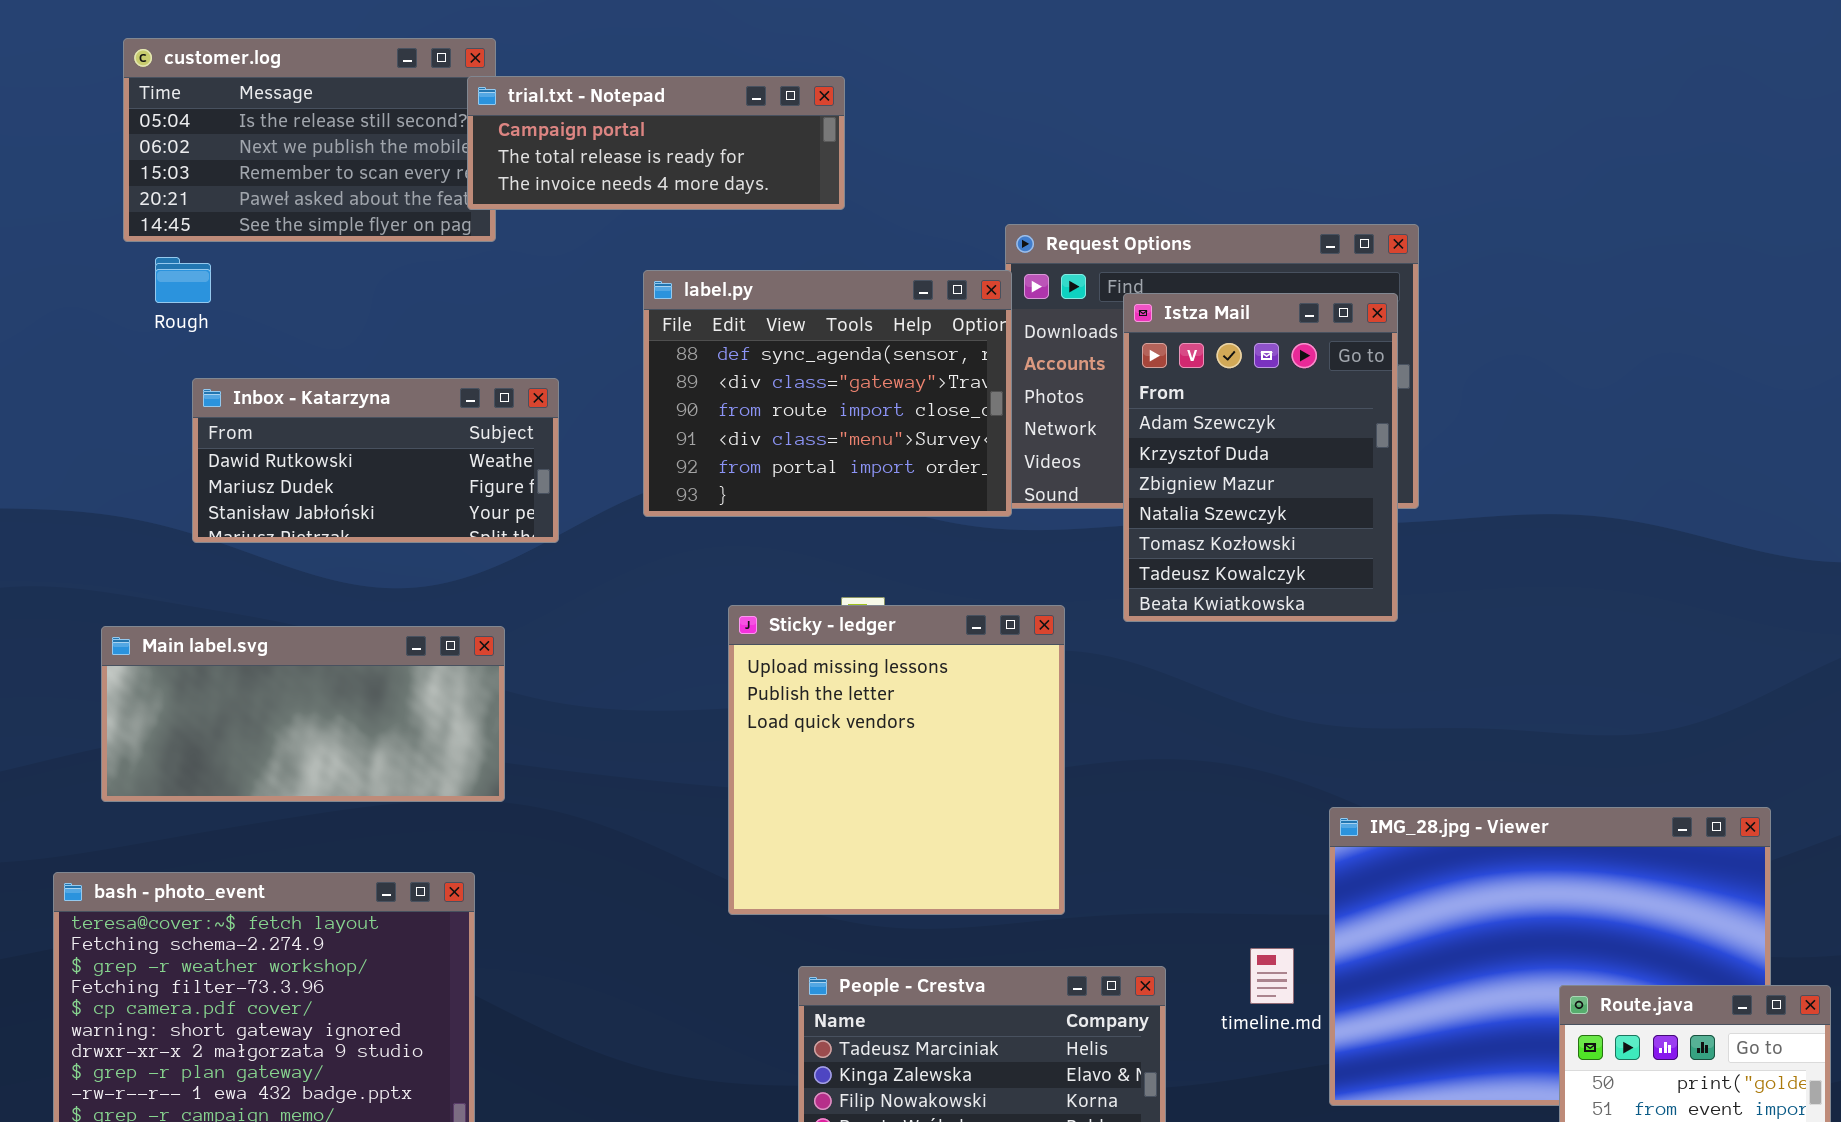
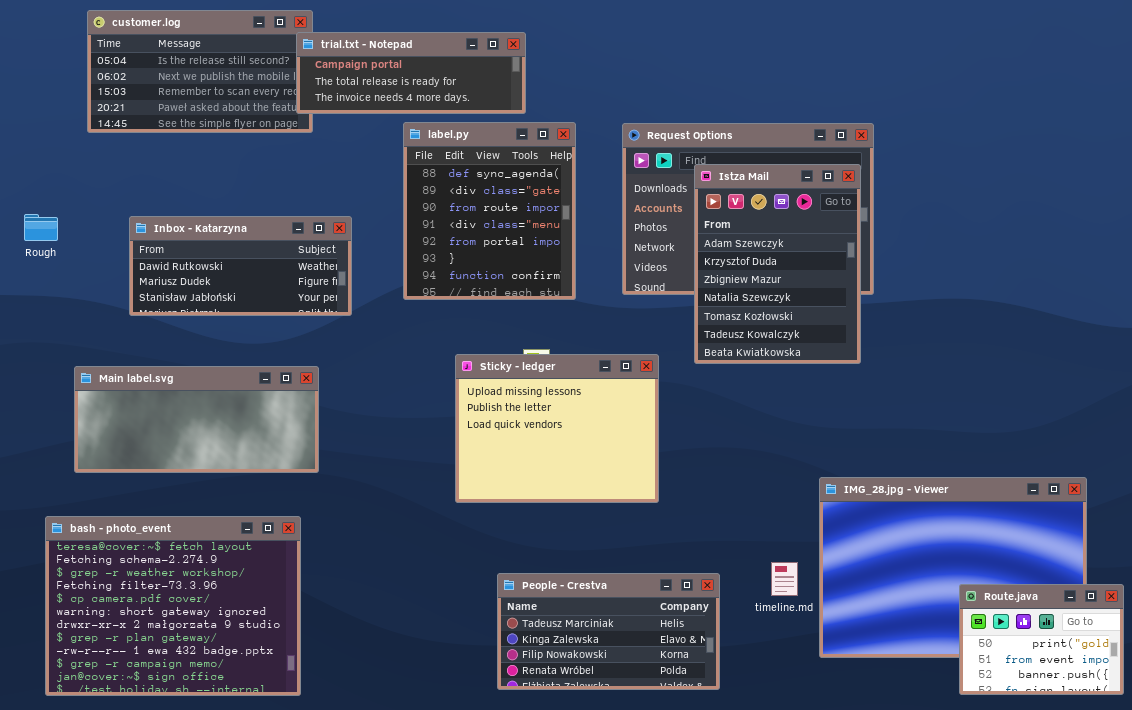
Rough: [155,257,211,303] -> [24,214,58,241], moved
label.py: [643,270,1012,517] -> [403,122,576,300], resized
Sticky - ledger: [728,605,1065,915] -> [455,354,659,503], resized

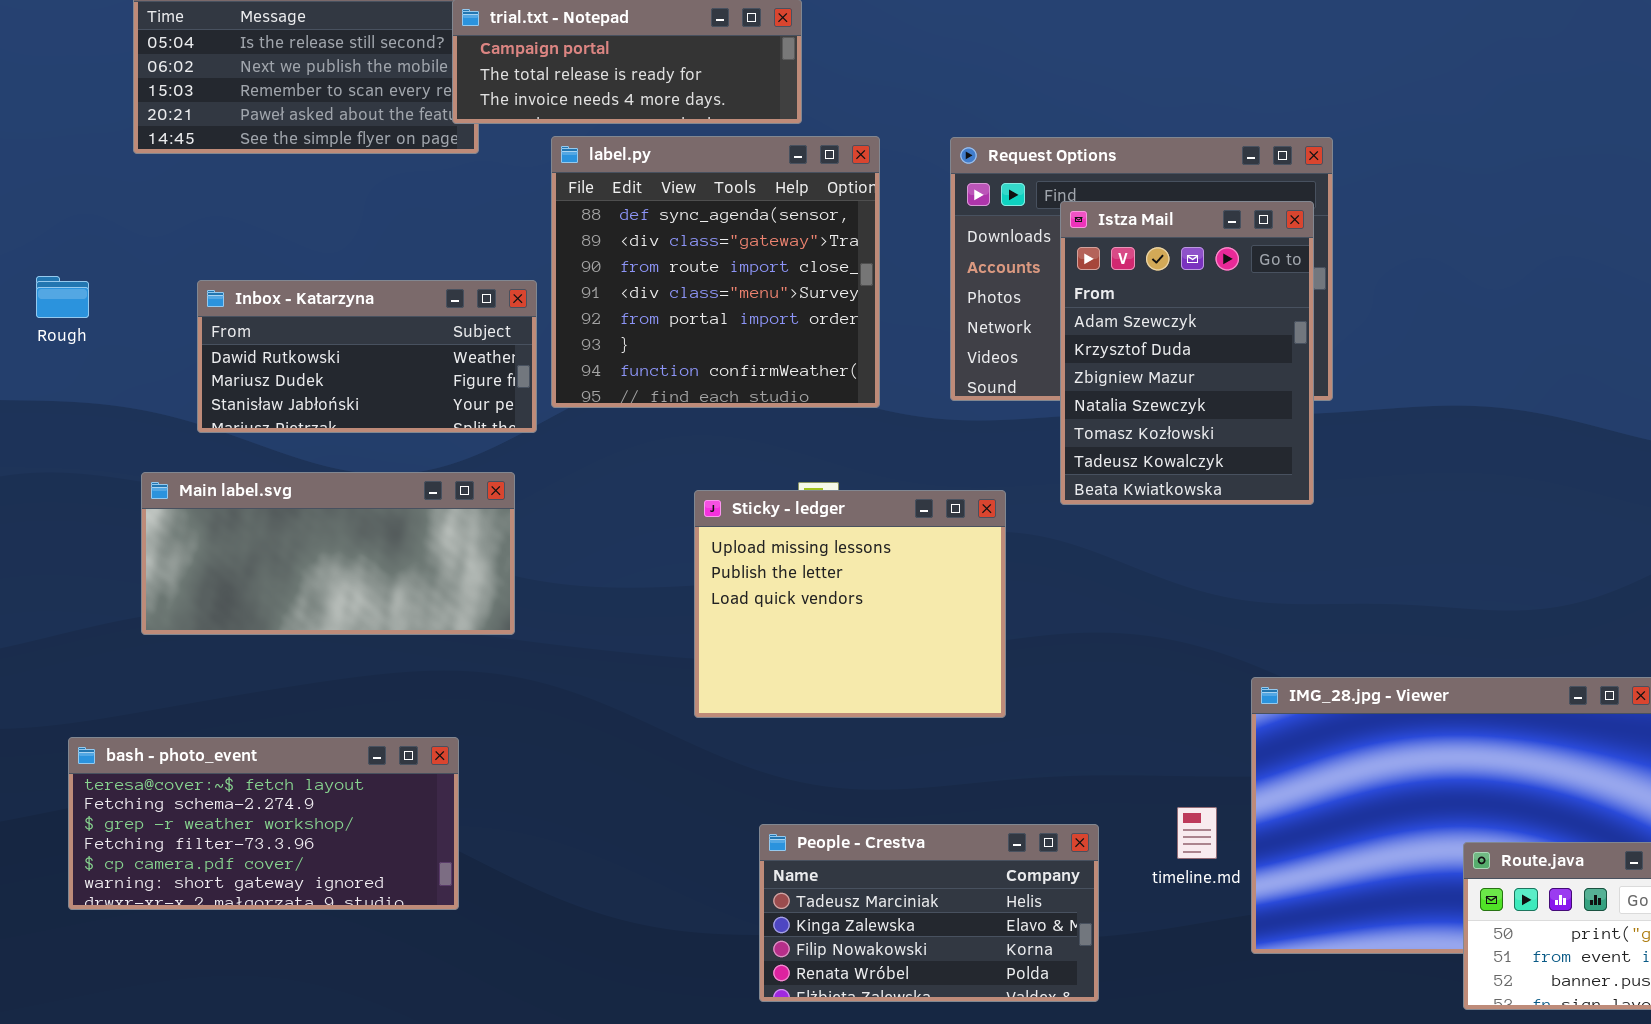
label.py: [403,122,576,300] -> [551,136,880,408], resized
Main label.svg: [74,366,319,473] -> [141,472,515,635], moved
bash - photo_event: [45,516,301,696] -> [68,737,459,910], resized

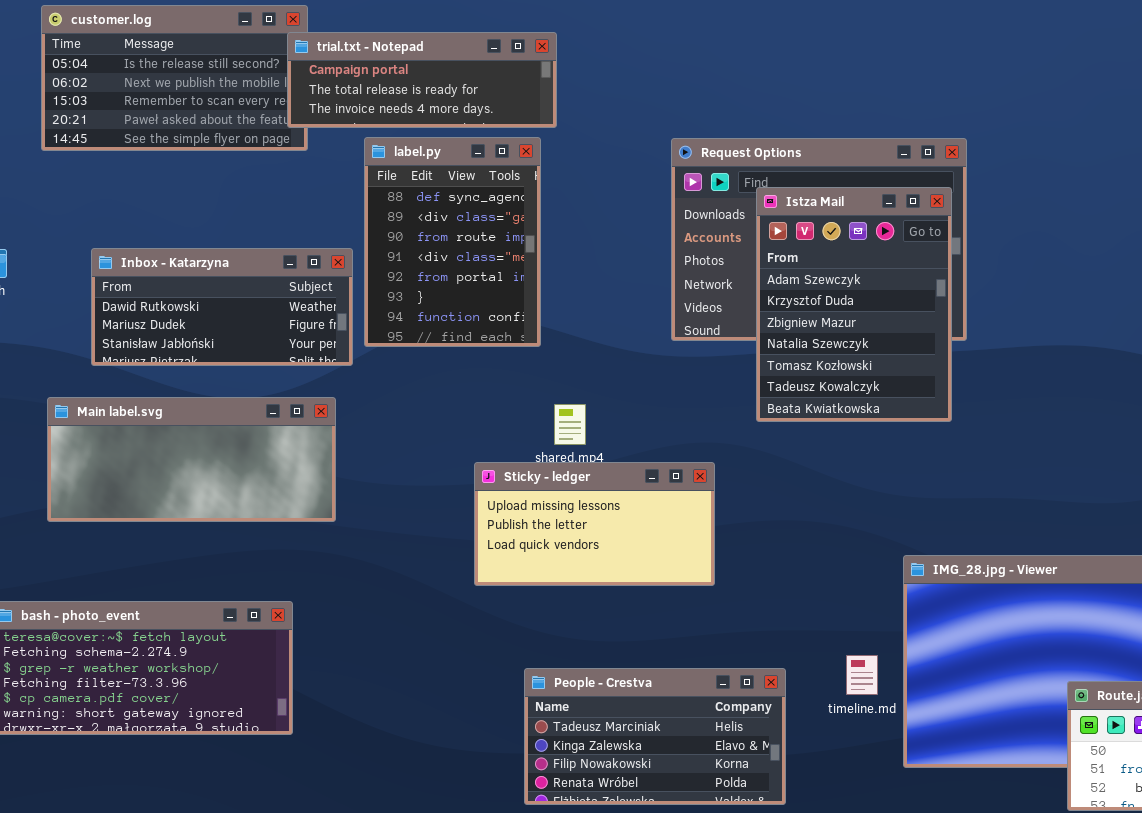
label.py: [551,136,880,408] -> [364,137,541,347], resized
Sticky - ledger: [694,490,1006,718] -> [474,462,715,586], resized

